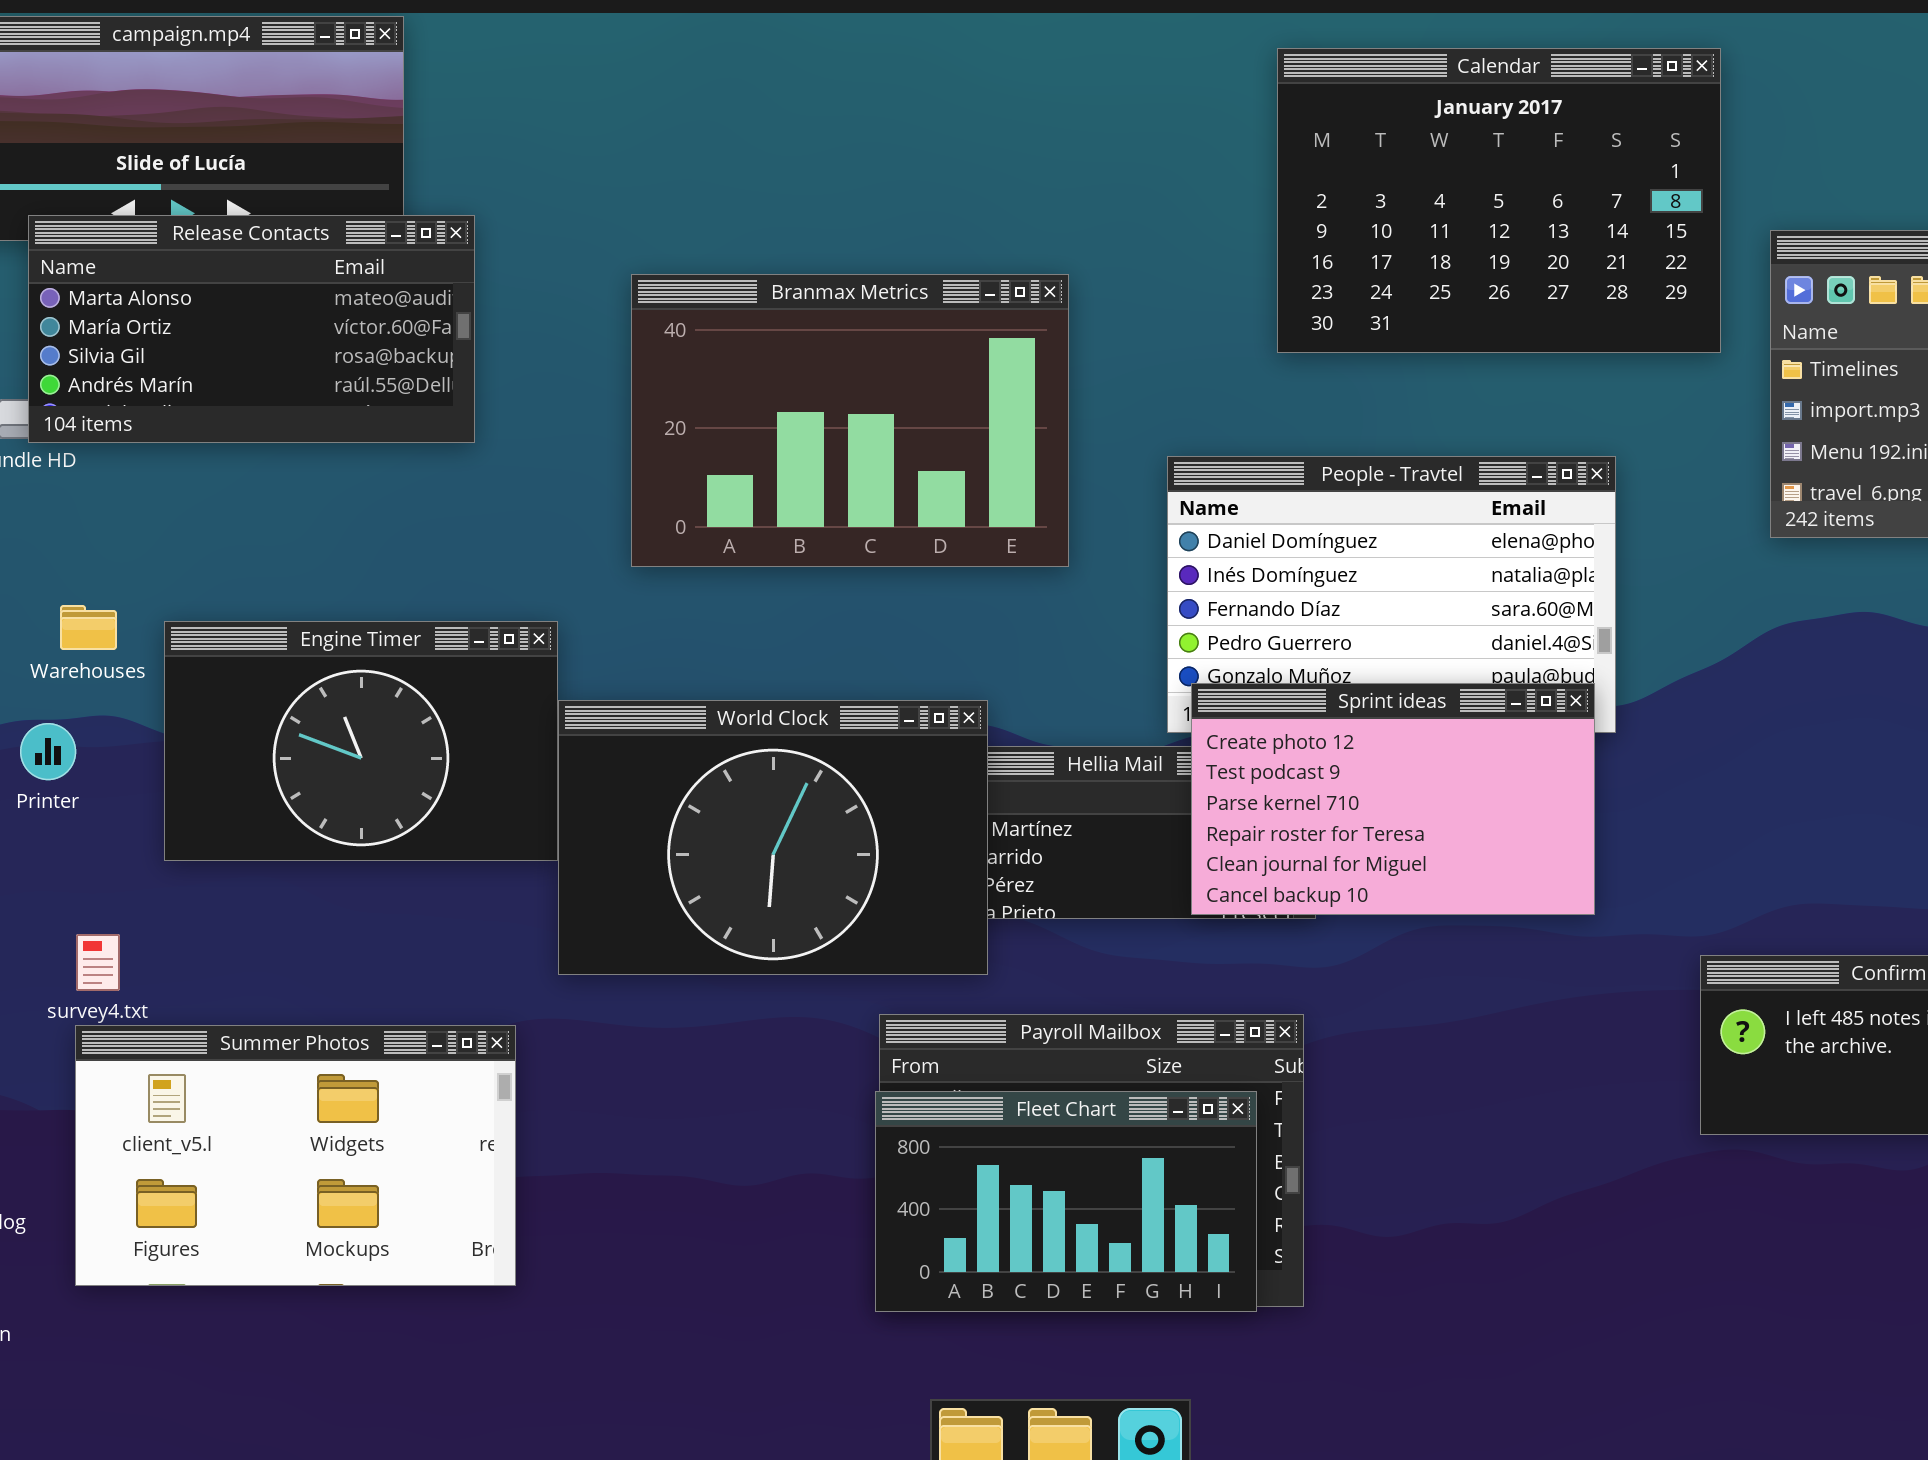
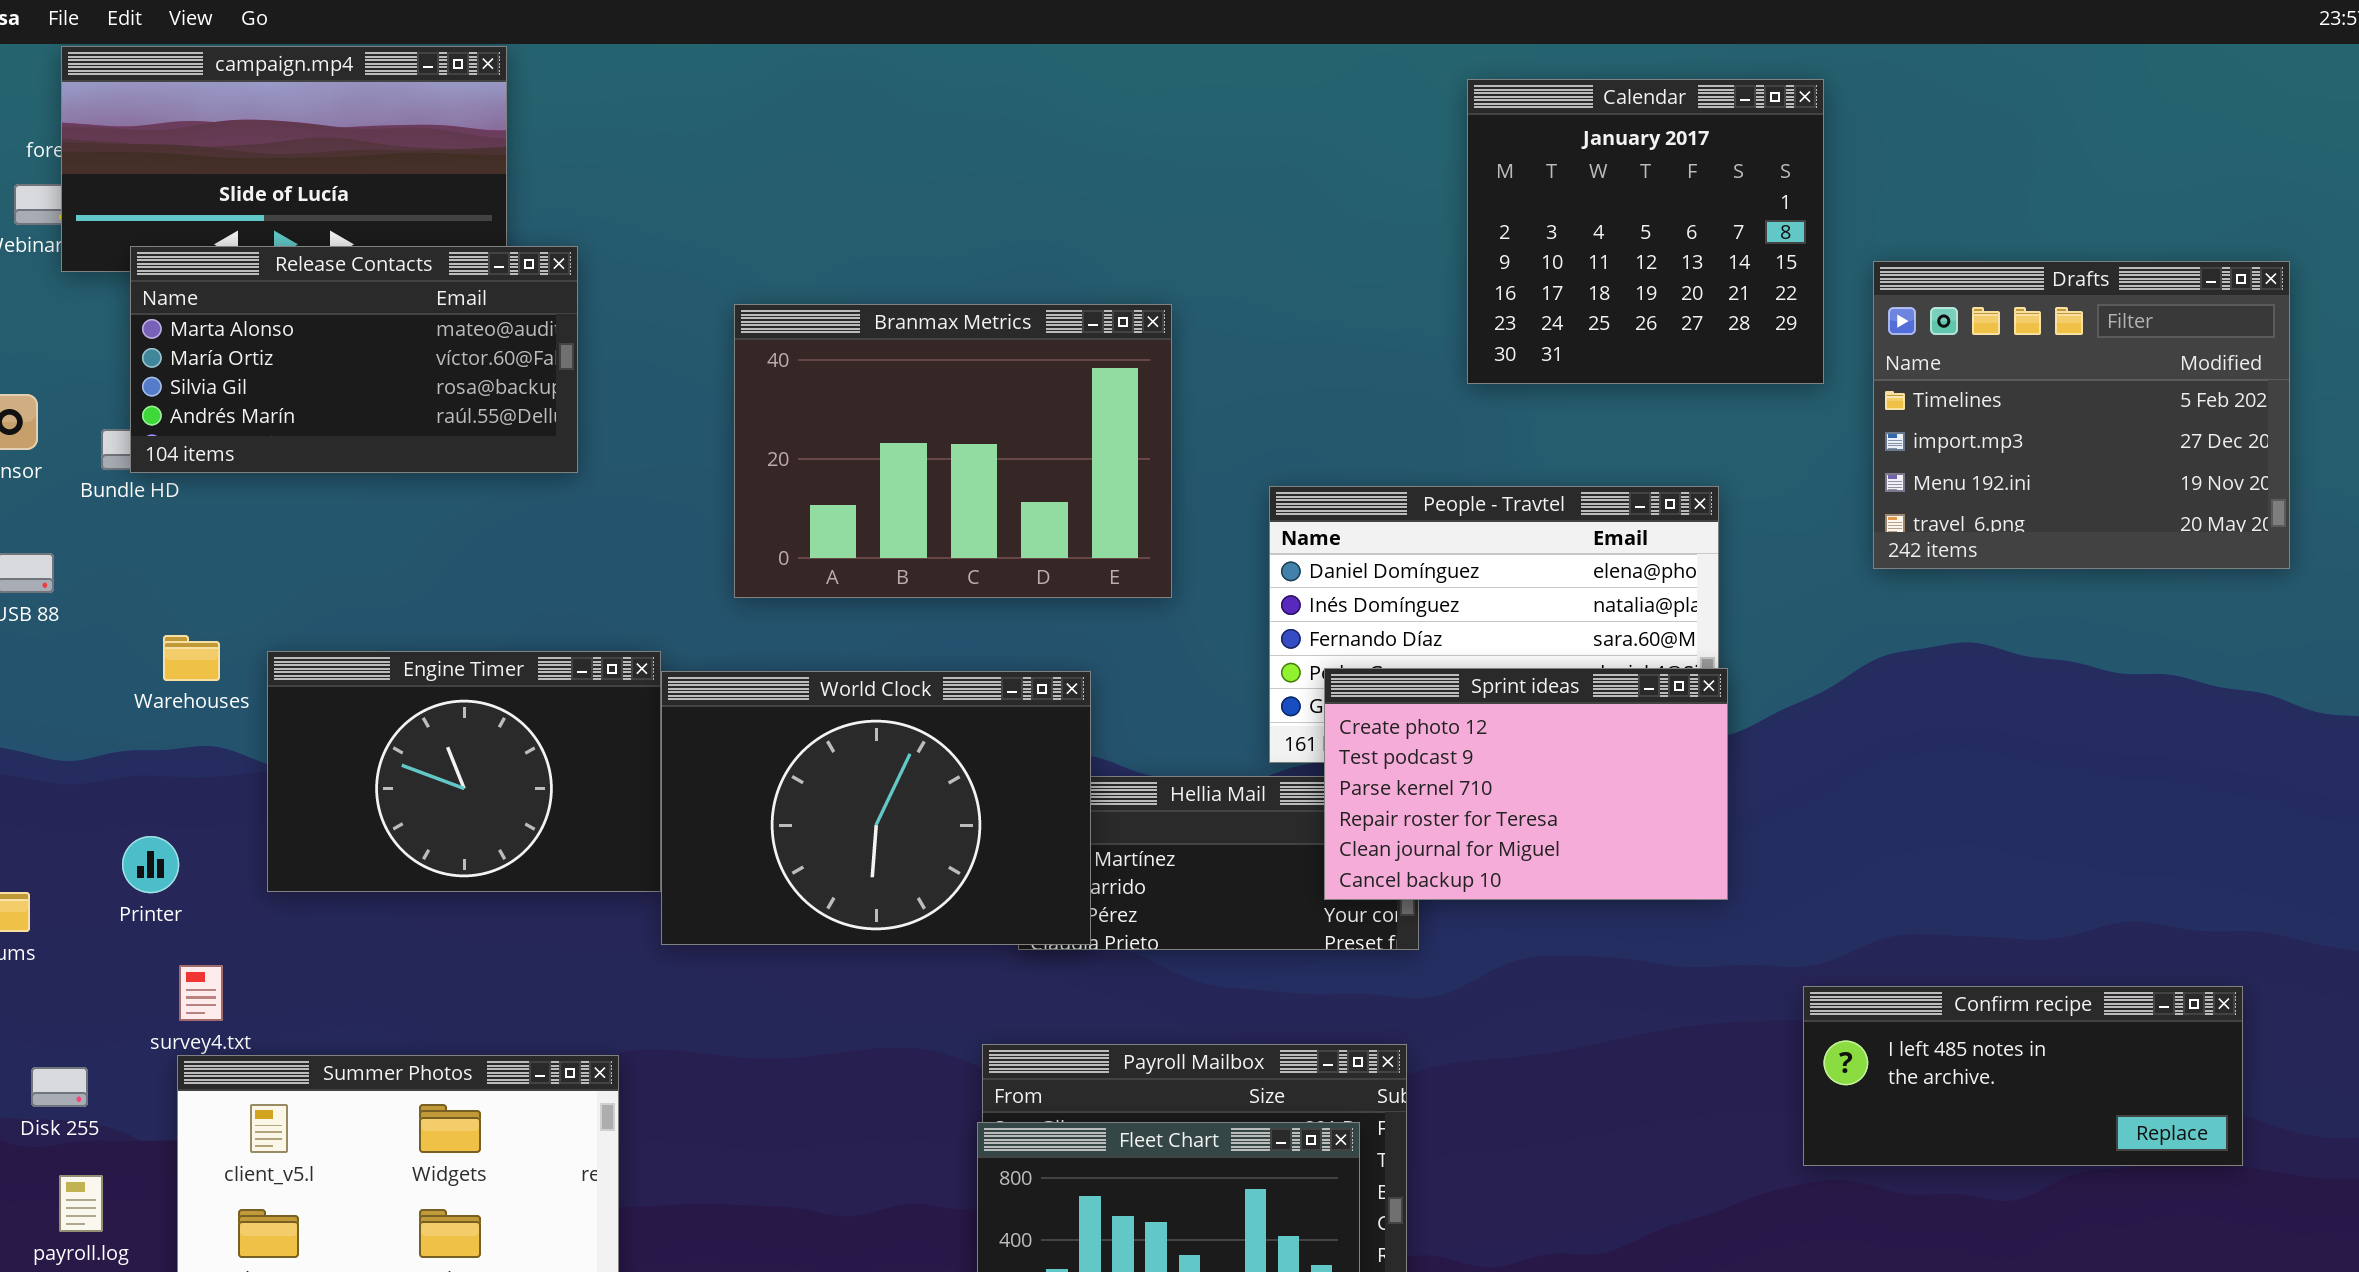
Calendar: [1277,48,1721,353] -> [1467,79,1824,384], resized
Sprint ideas: [1191,683,1595,915] -> [1324,668,1728,900], moved
World Clock: [558,700,988,975] -> [661,671,1091,945], moved
Printer: [20,723,76,780] -> [122,836,179,893], moved

